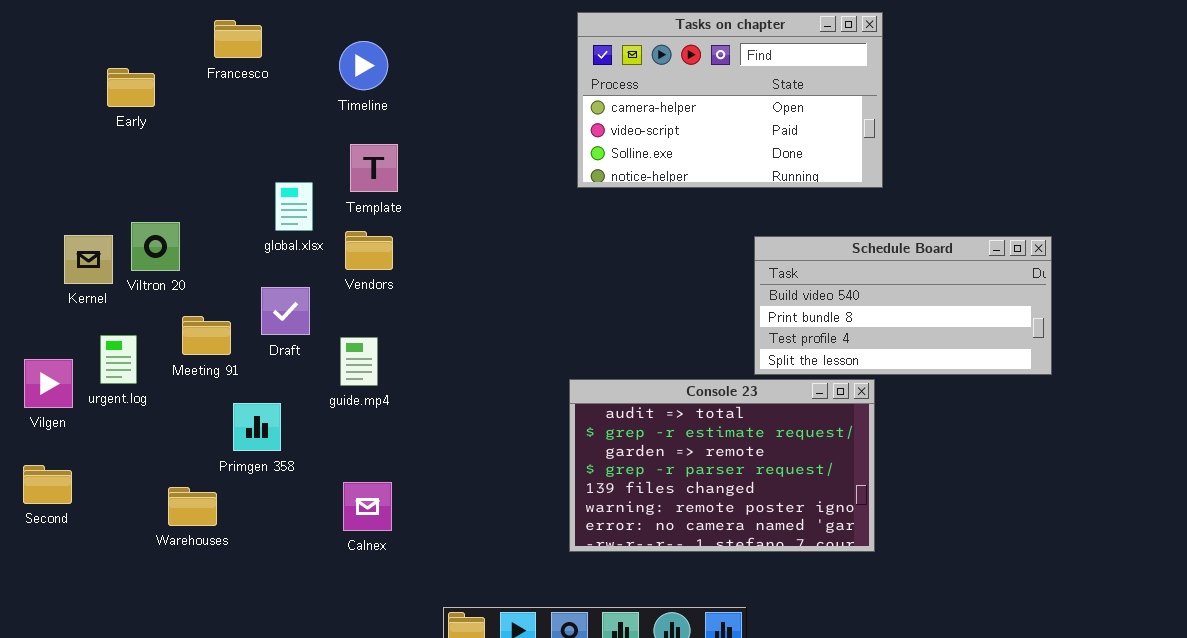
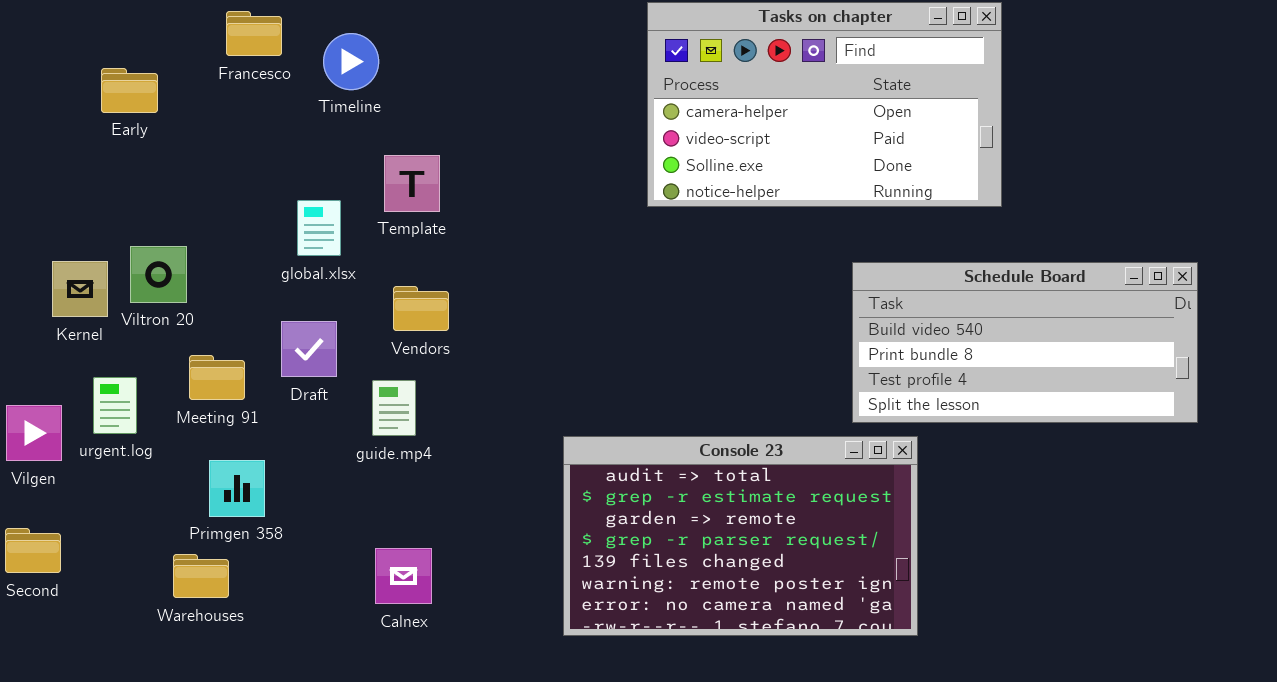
Timeline: [339,41,388,90] -> [323,33,379,90], moved
Vendors: [345,231,393,270] -> [393,286,449,331], moved
Console 23: [569,379,875,552] -> [563,436,918,636], moved
Primgen 358: [233,403,281,451] -> [209,460,265,517], moved

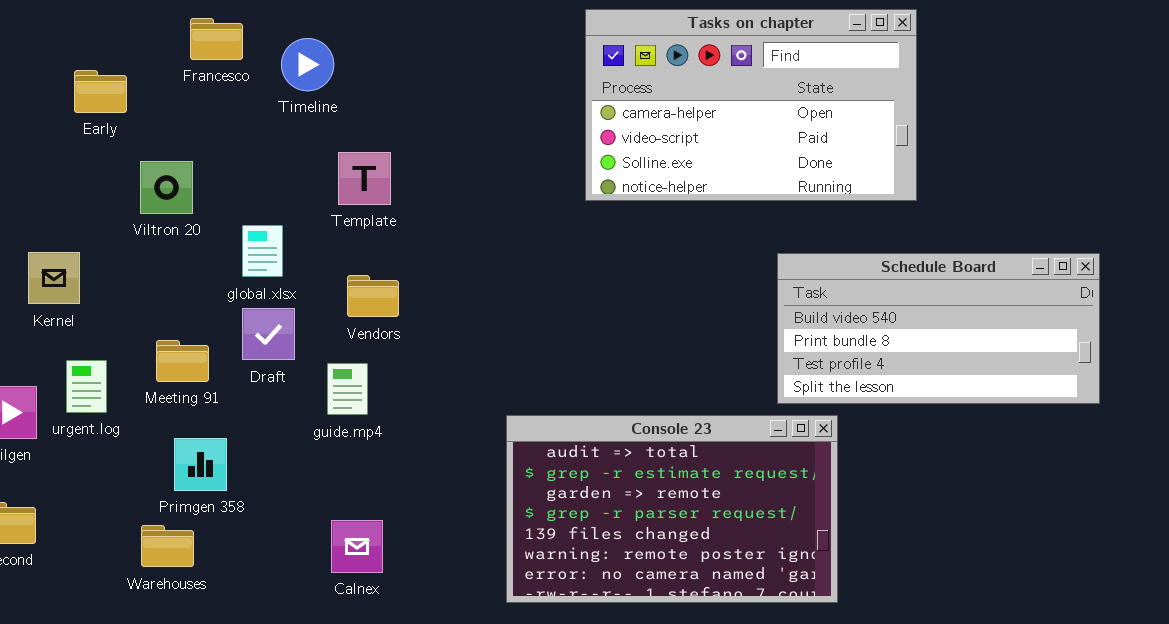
global.xlsx: [297,200,341,256] -> [242,225,283,277], moved
Viltron 20: [130,246,187,303] -> [140,161,193,214], moved

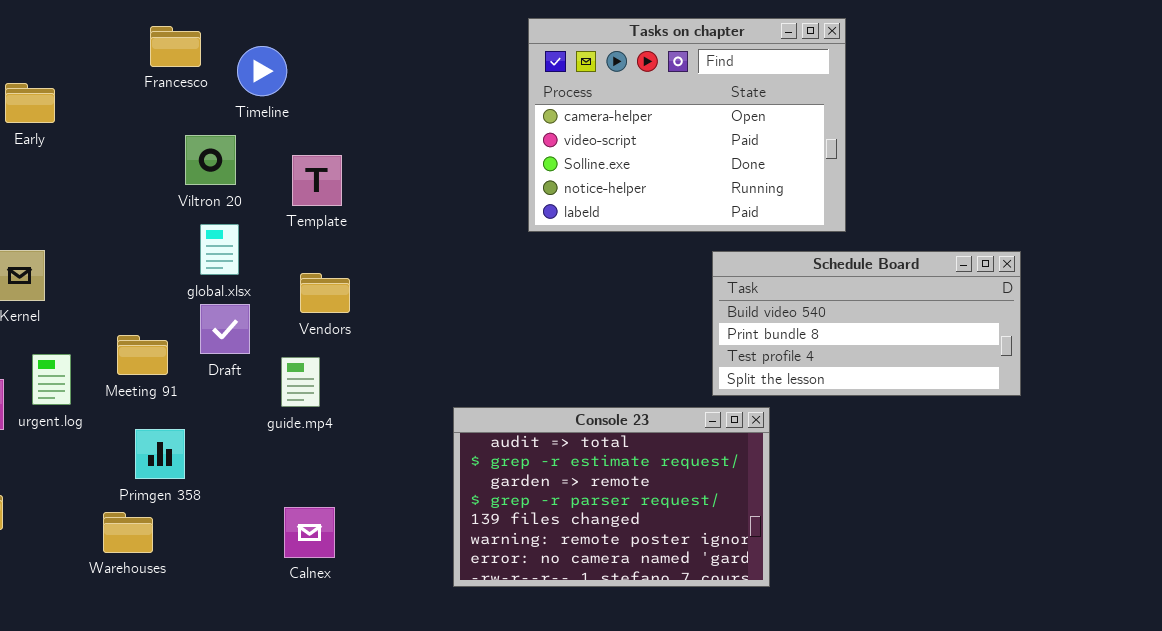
Tasks on chapter: [585,9,917,201] -> [528,18,846,232], resized
Early: [74,70,127,113] -> [5,83,55,123], moved
Viltron 20: [140,161,193,214] -> [185,135,236,185], moved

